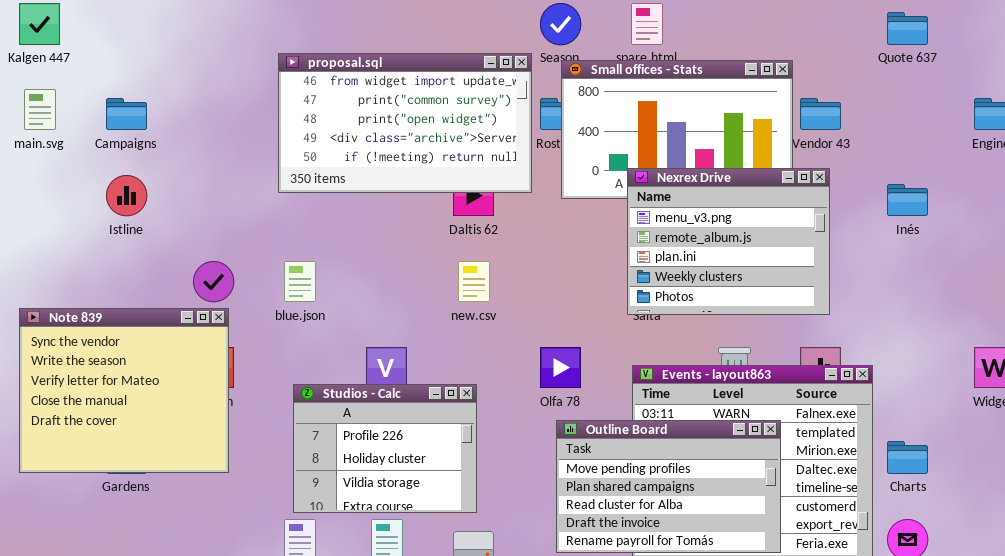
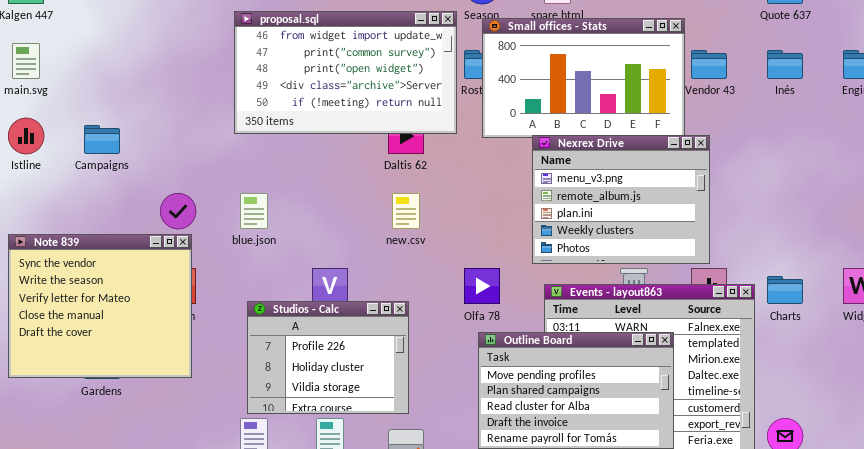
Campaigns: [106,98,147,130] -> [84,125,120,154], moved
Nexrex Drive: [627,168,830,315] -> [532,135,710,264], moved
Istline: [106,175,147,216] -> [8,118,44,154], moved
Inés: [887,184,928,216] -> [767,50,803,79], moved
Charts: [887,441,928,474] -> [767,276,803,304], moved

